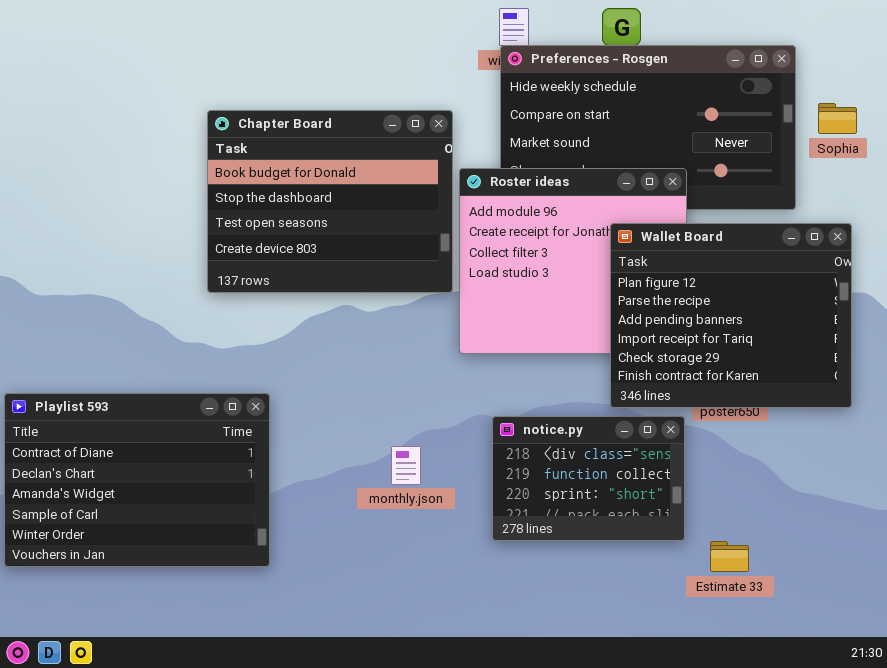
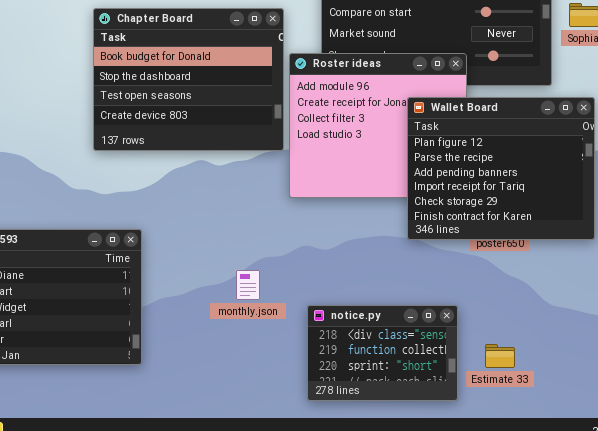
notice.py: [492,416,685,541] -> [307,305,458,401], moved

